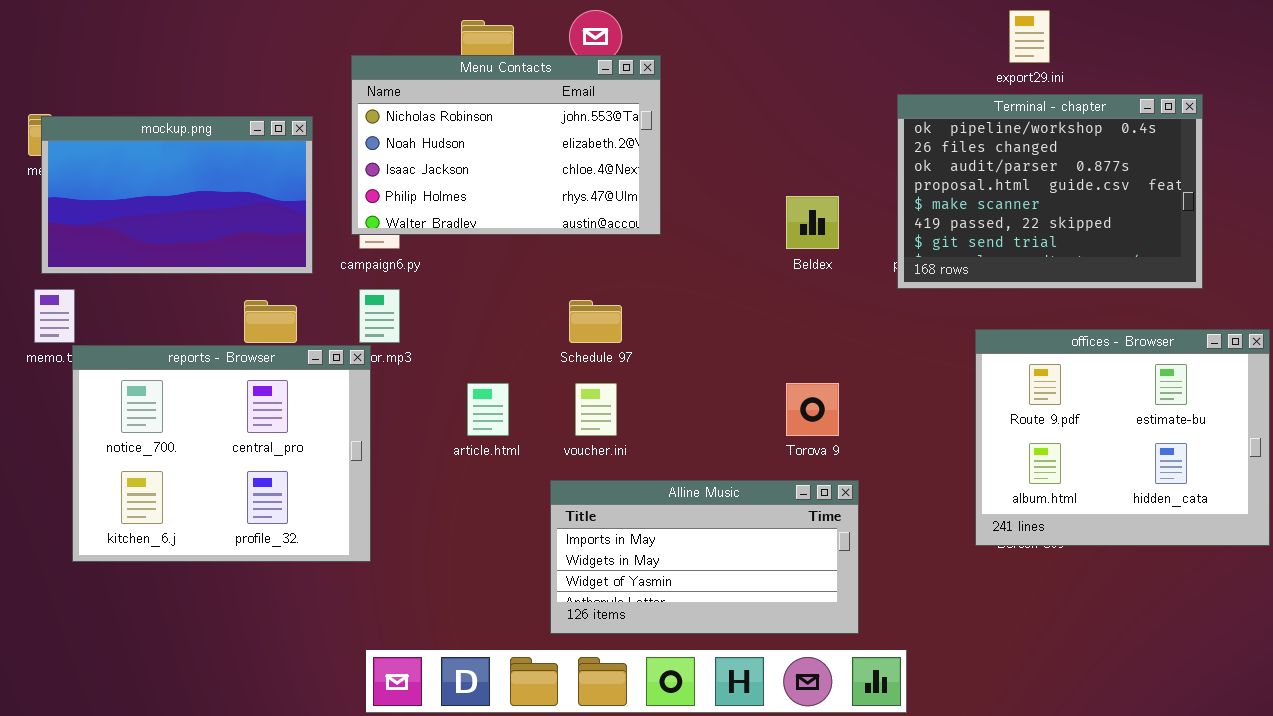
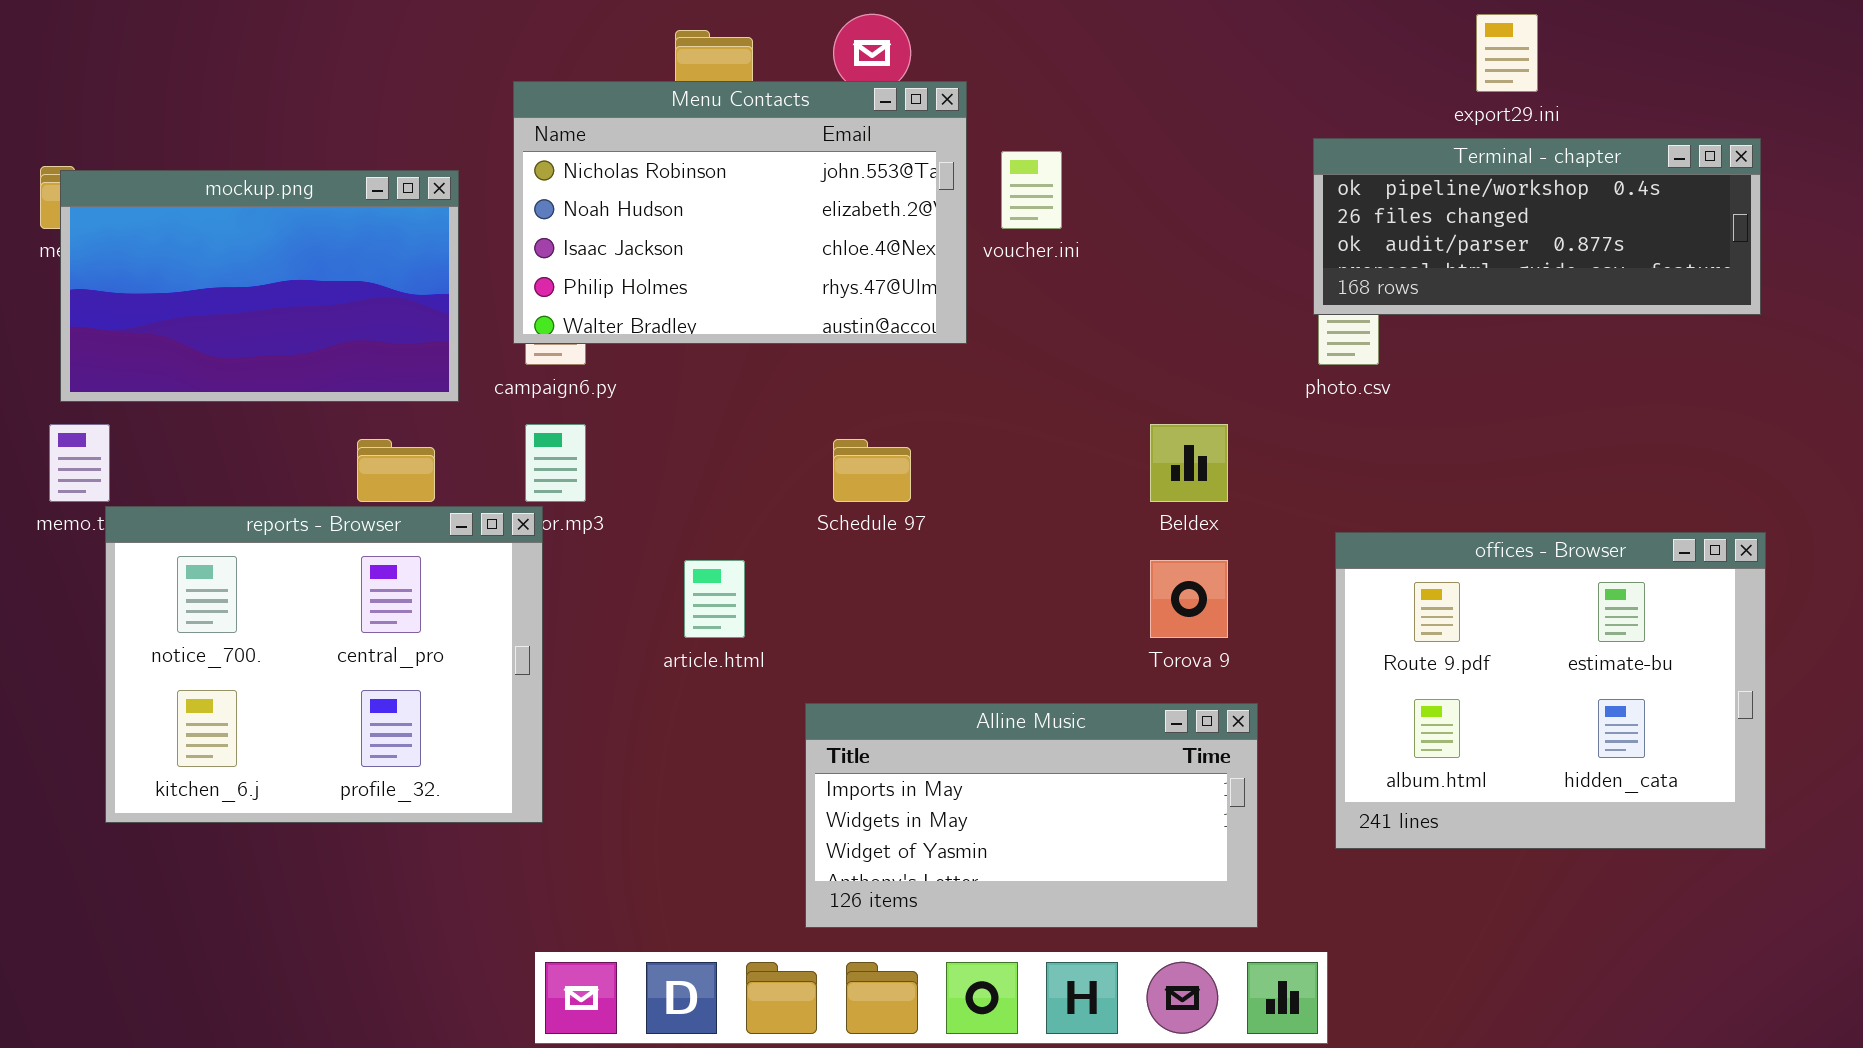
Terminal - chapter: [897,94,1203,289] -> [1313,138,1761,315], resized
Beldex: [786,196,839,249] -> [1150,424,1228,502], moved
offices - Browser: [975,329,1270,546] -> [1335,532,1766,849], moved
voucher.ini: [575,383,617,436] -> [1001,151,1062,229], moved

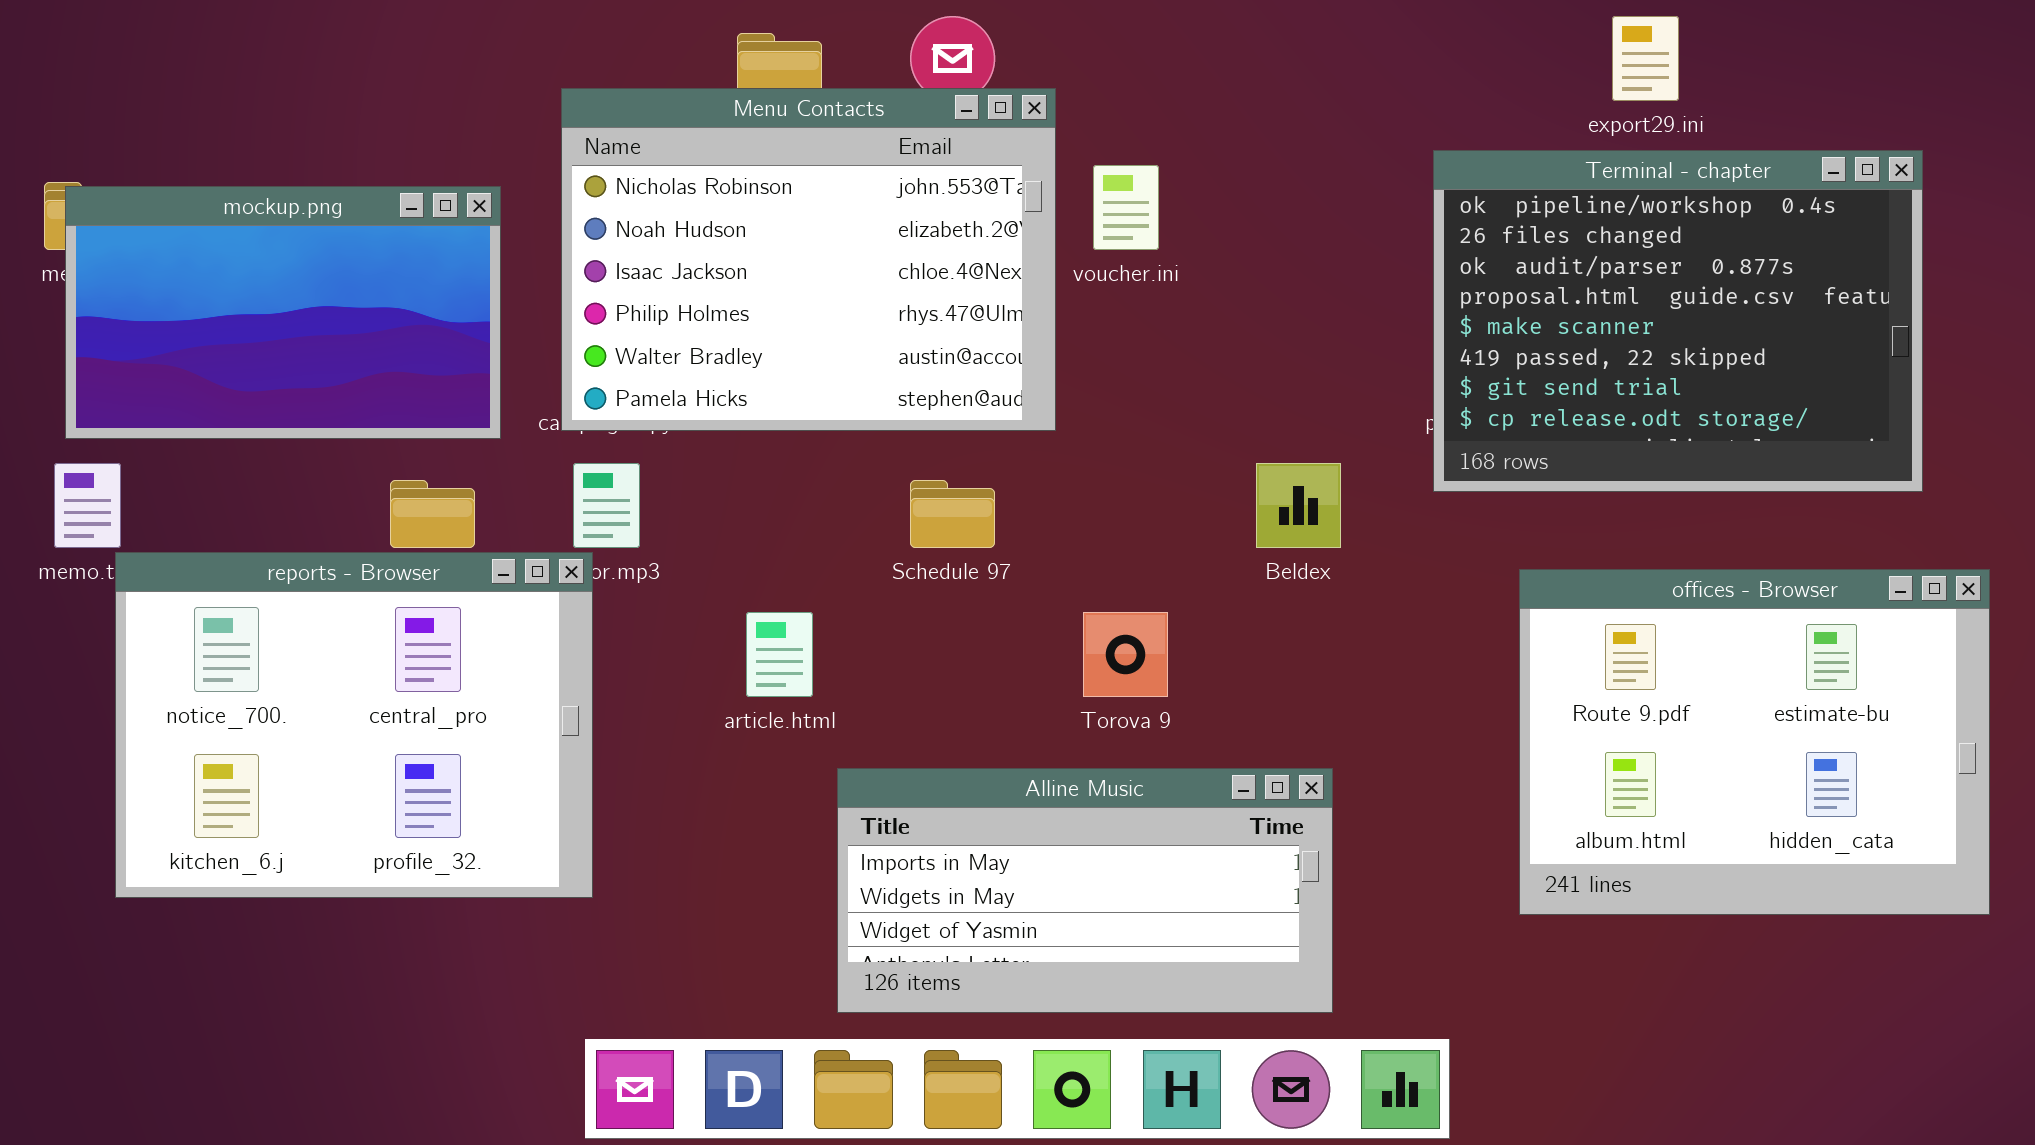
Menu Contacts: [513,81,967,344] -> [561,88,1056,431], resized
Terminal - chapter: [1313,138,1761,315] -> [1433,150,1923,492], resized
offices - Browser: [1335,532,1766,849] -> [1519,569,1990,915], moved
Torova 9: [1150,560,1228,638] -> [1083,612,1168,697], moved
Alline Music: [805,703,1258,928] -> [837,768,1333,1013], moved

